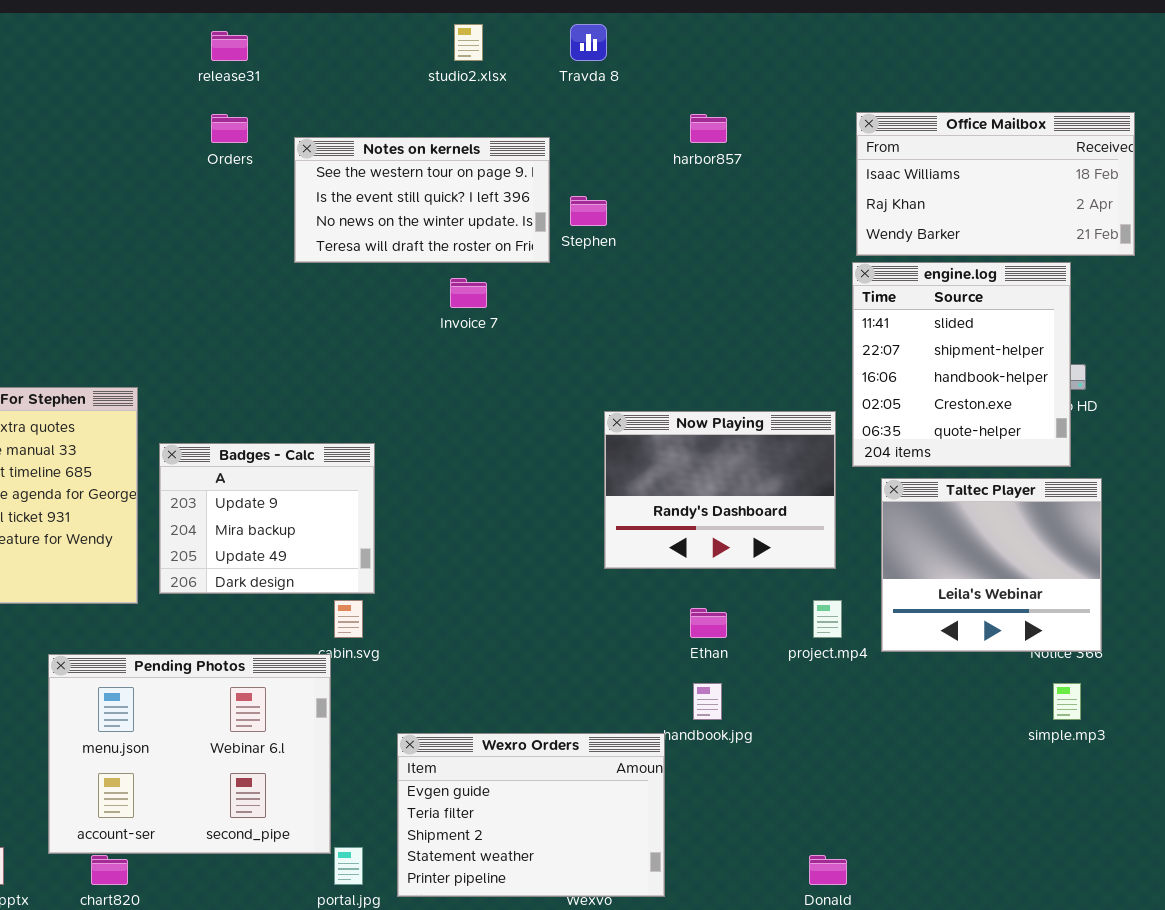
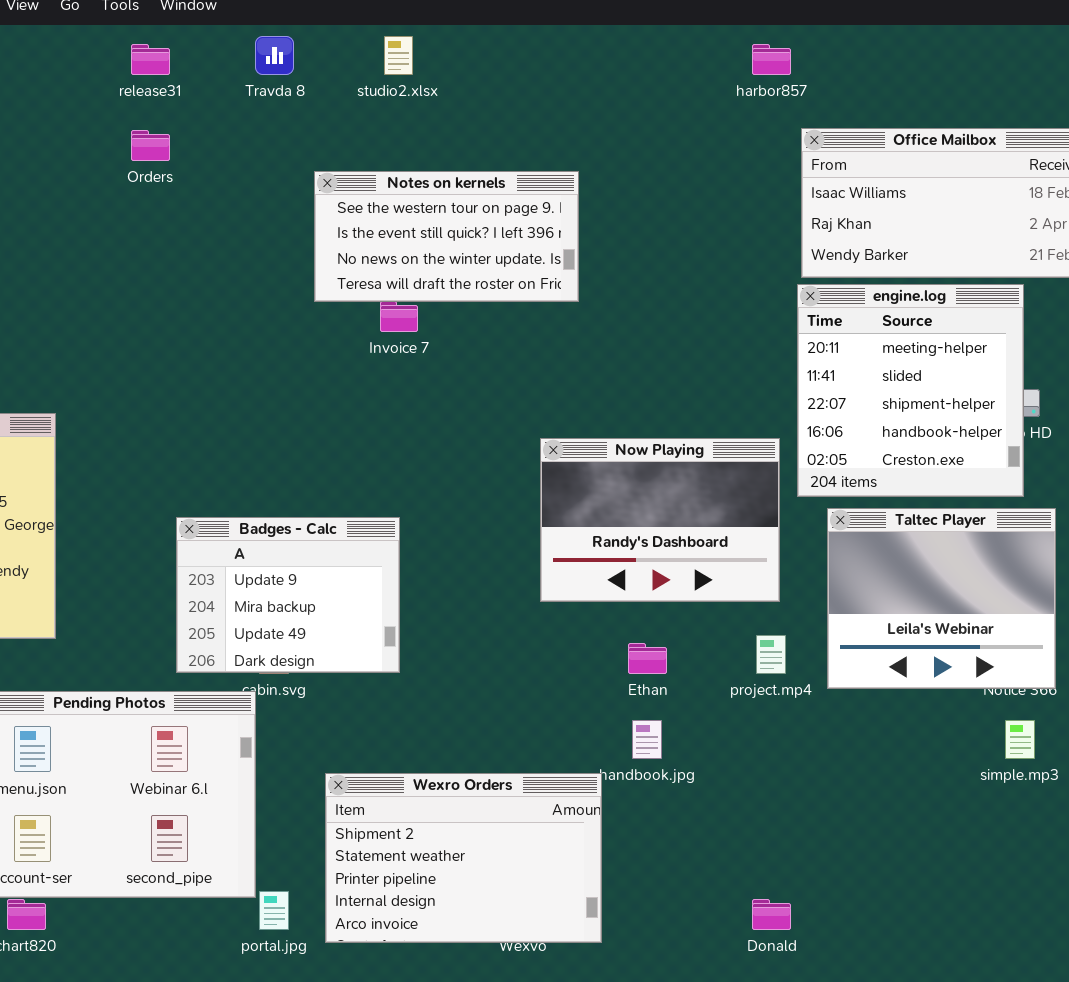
Travda 8: [570,24,607,61] -> [255,36,294,75], moved
harbor857: [690,114,727,143] -> [752,44,791,75], moved
Notes on kernels: [294,137,550,263] -> [314,171,579,302], moved
engine.log: [852,262,1071,467] -> [797,284,1024,497], scrolled up 1 row
Badges - Calc: [159,443,375,594] -> [176,517,400,673], moved
Wexro Orders: [397,733,665,897] -> [325,773,602,943], scrolled down 2 rows

